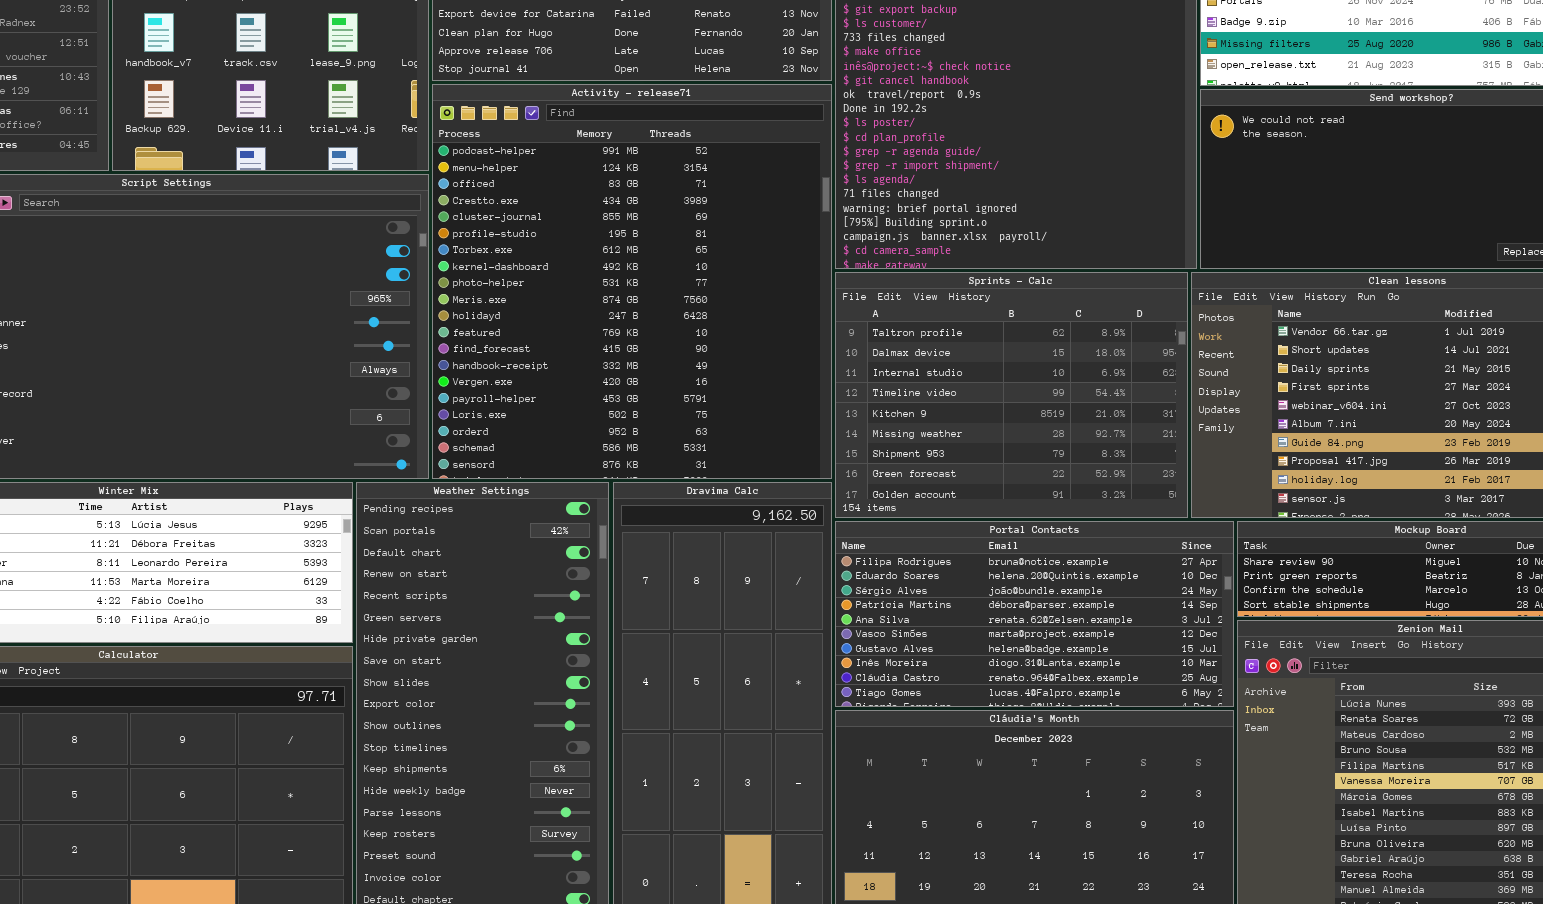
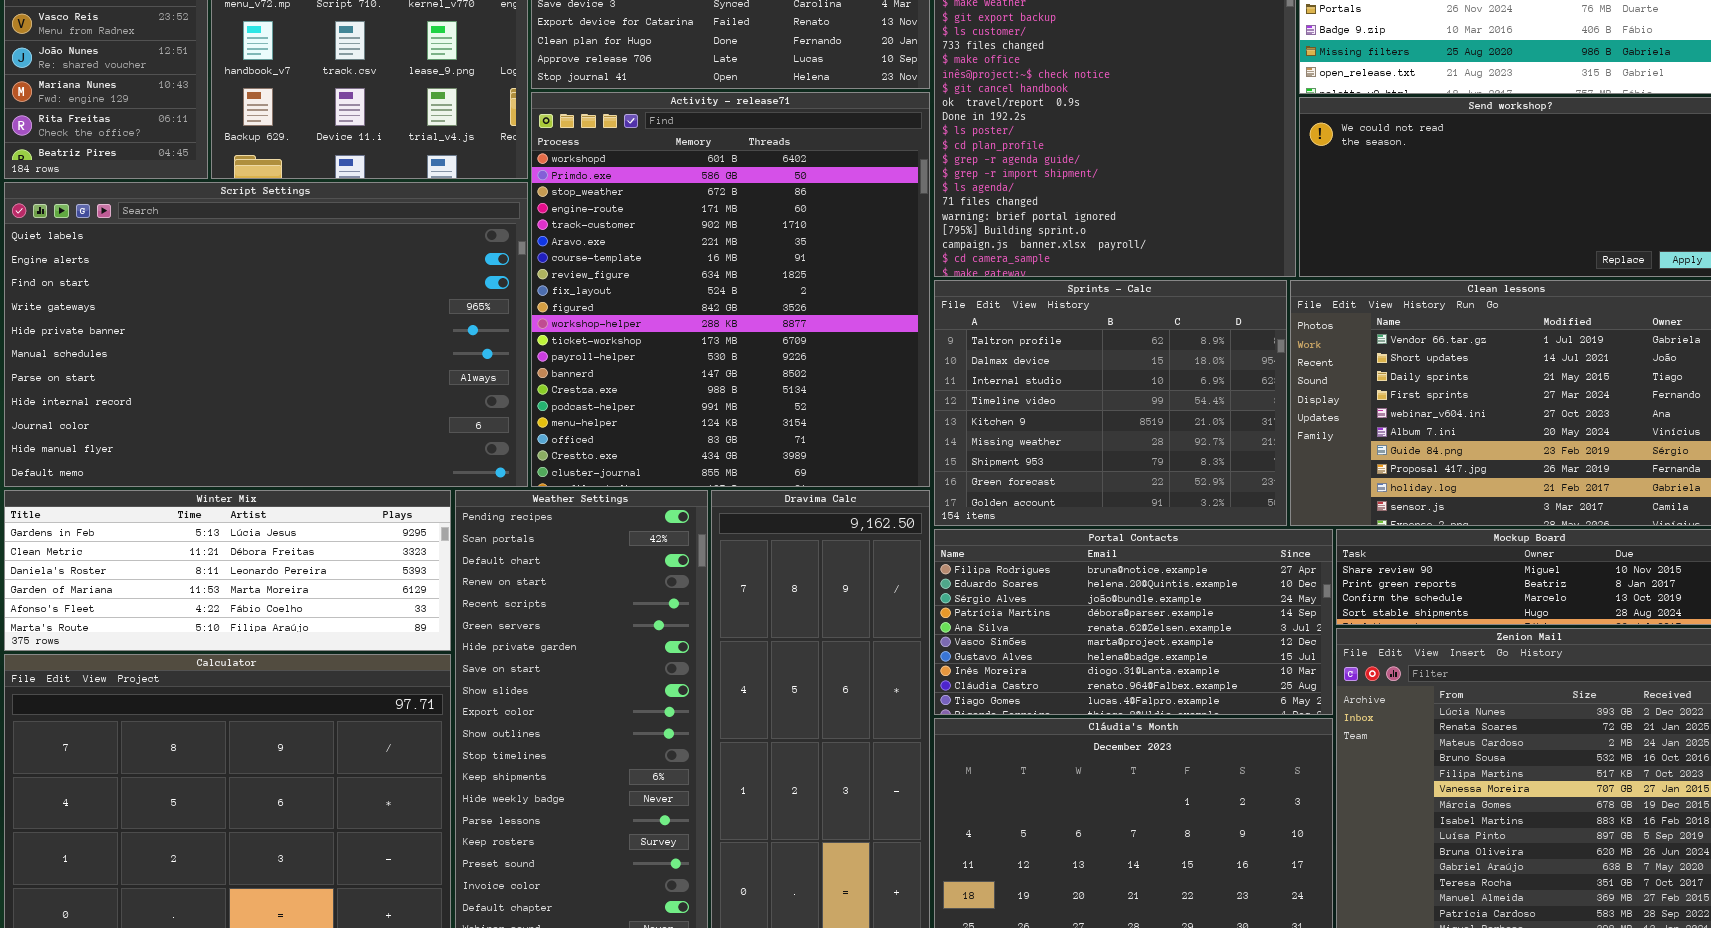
Activity - release71: [432,84,832,479] -> [531,92,930,487], scrolled up 15 rows

